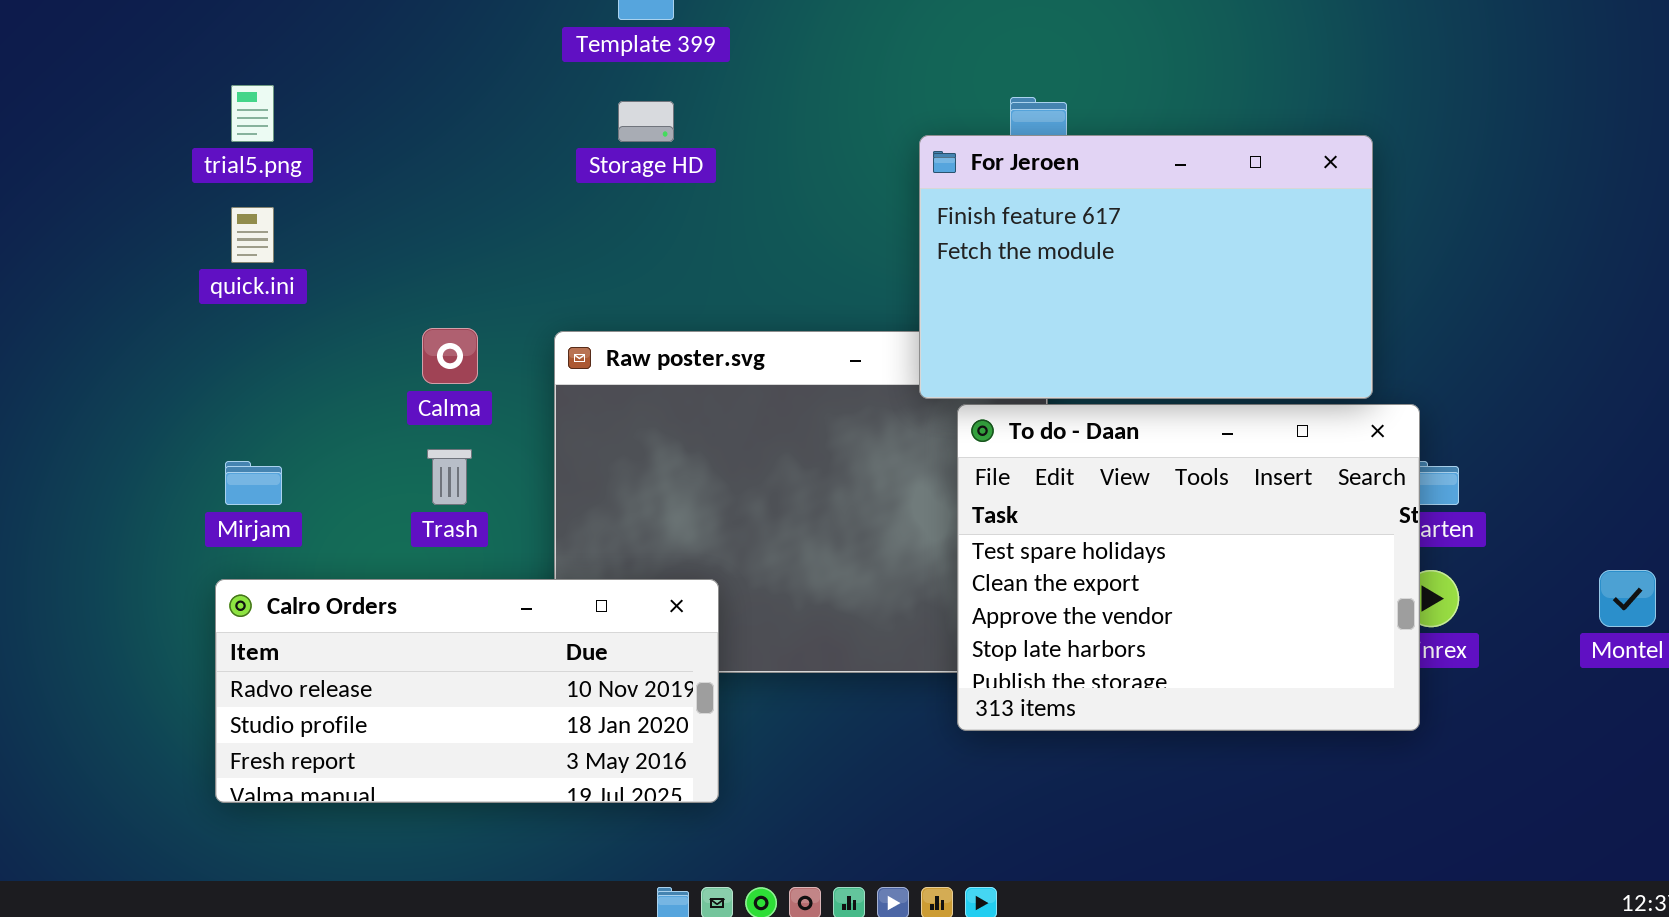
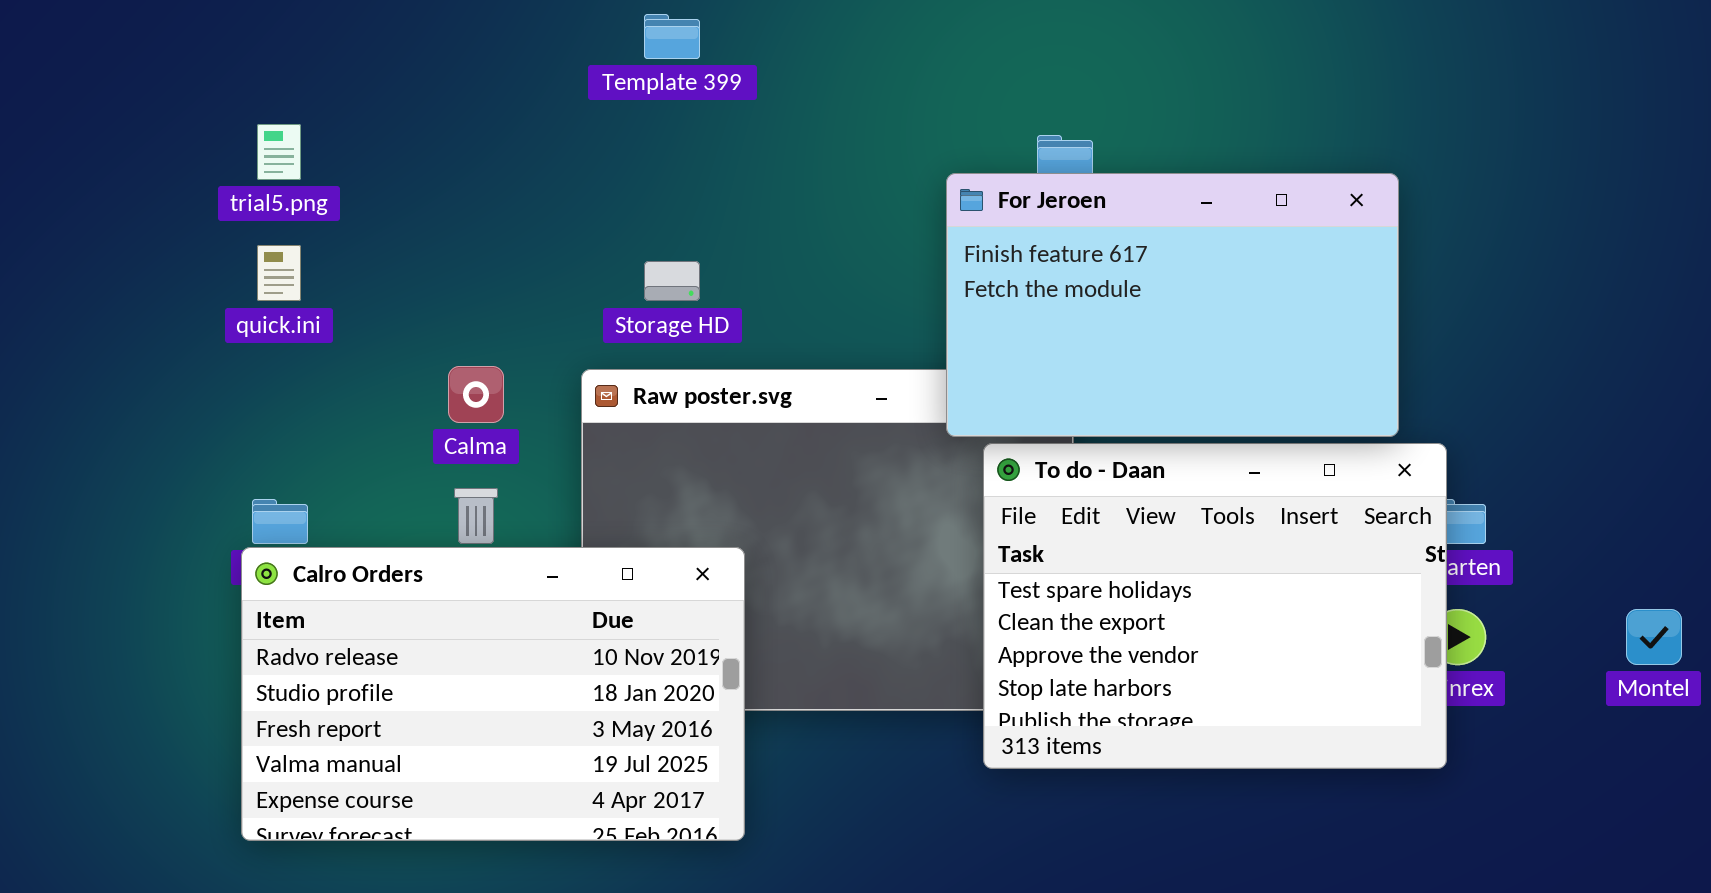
Storage HD: [618,101,674,142] -> [644,261,700,301], moved
Calro Orders: [215,579,719,803] -> [241,547,745,841], resized

